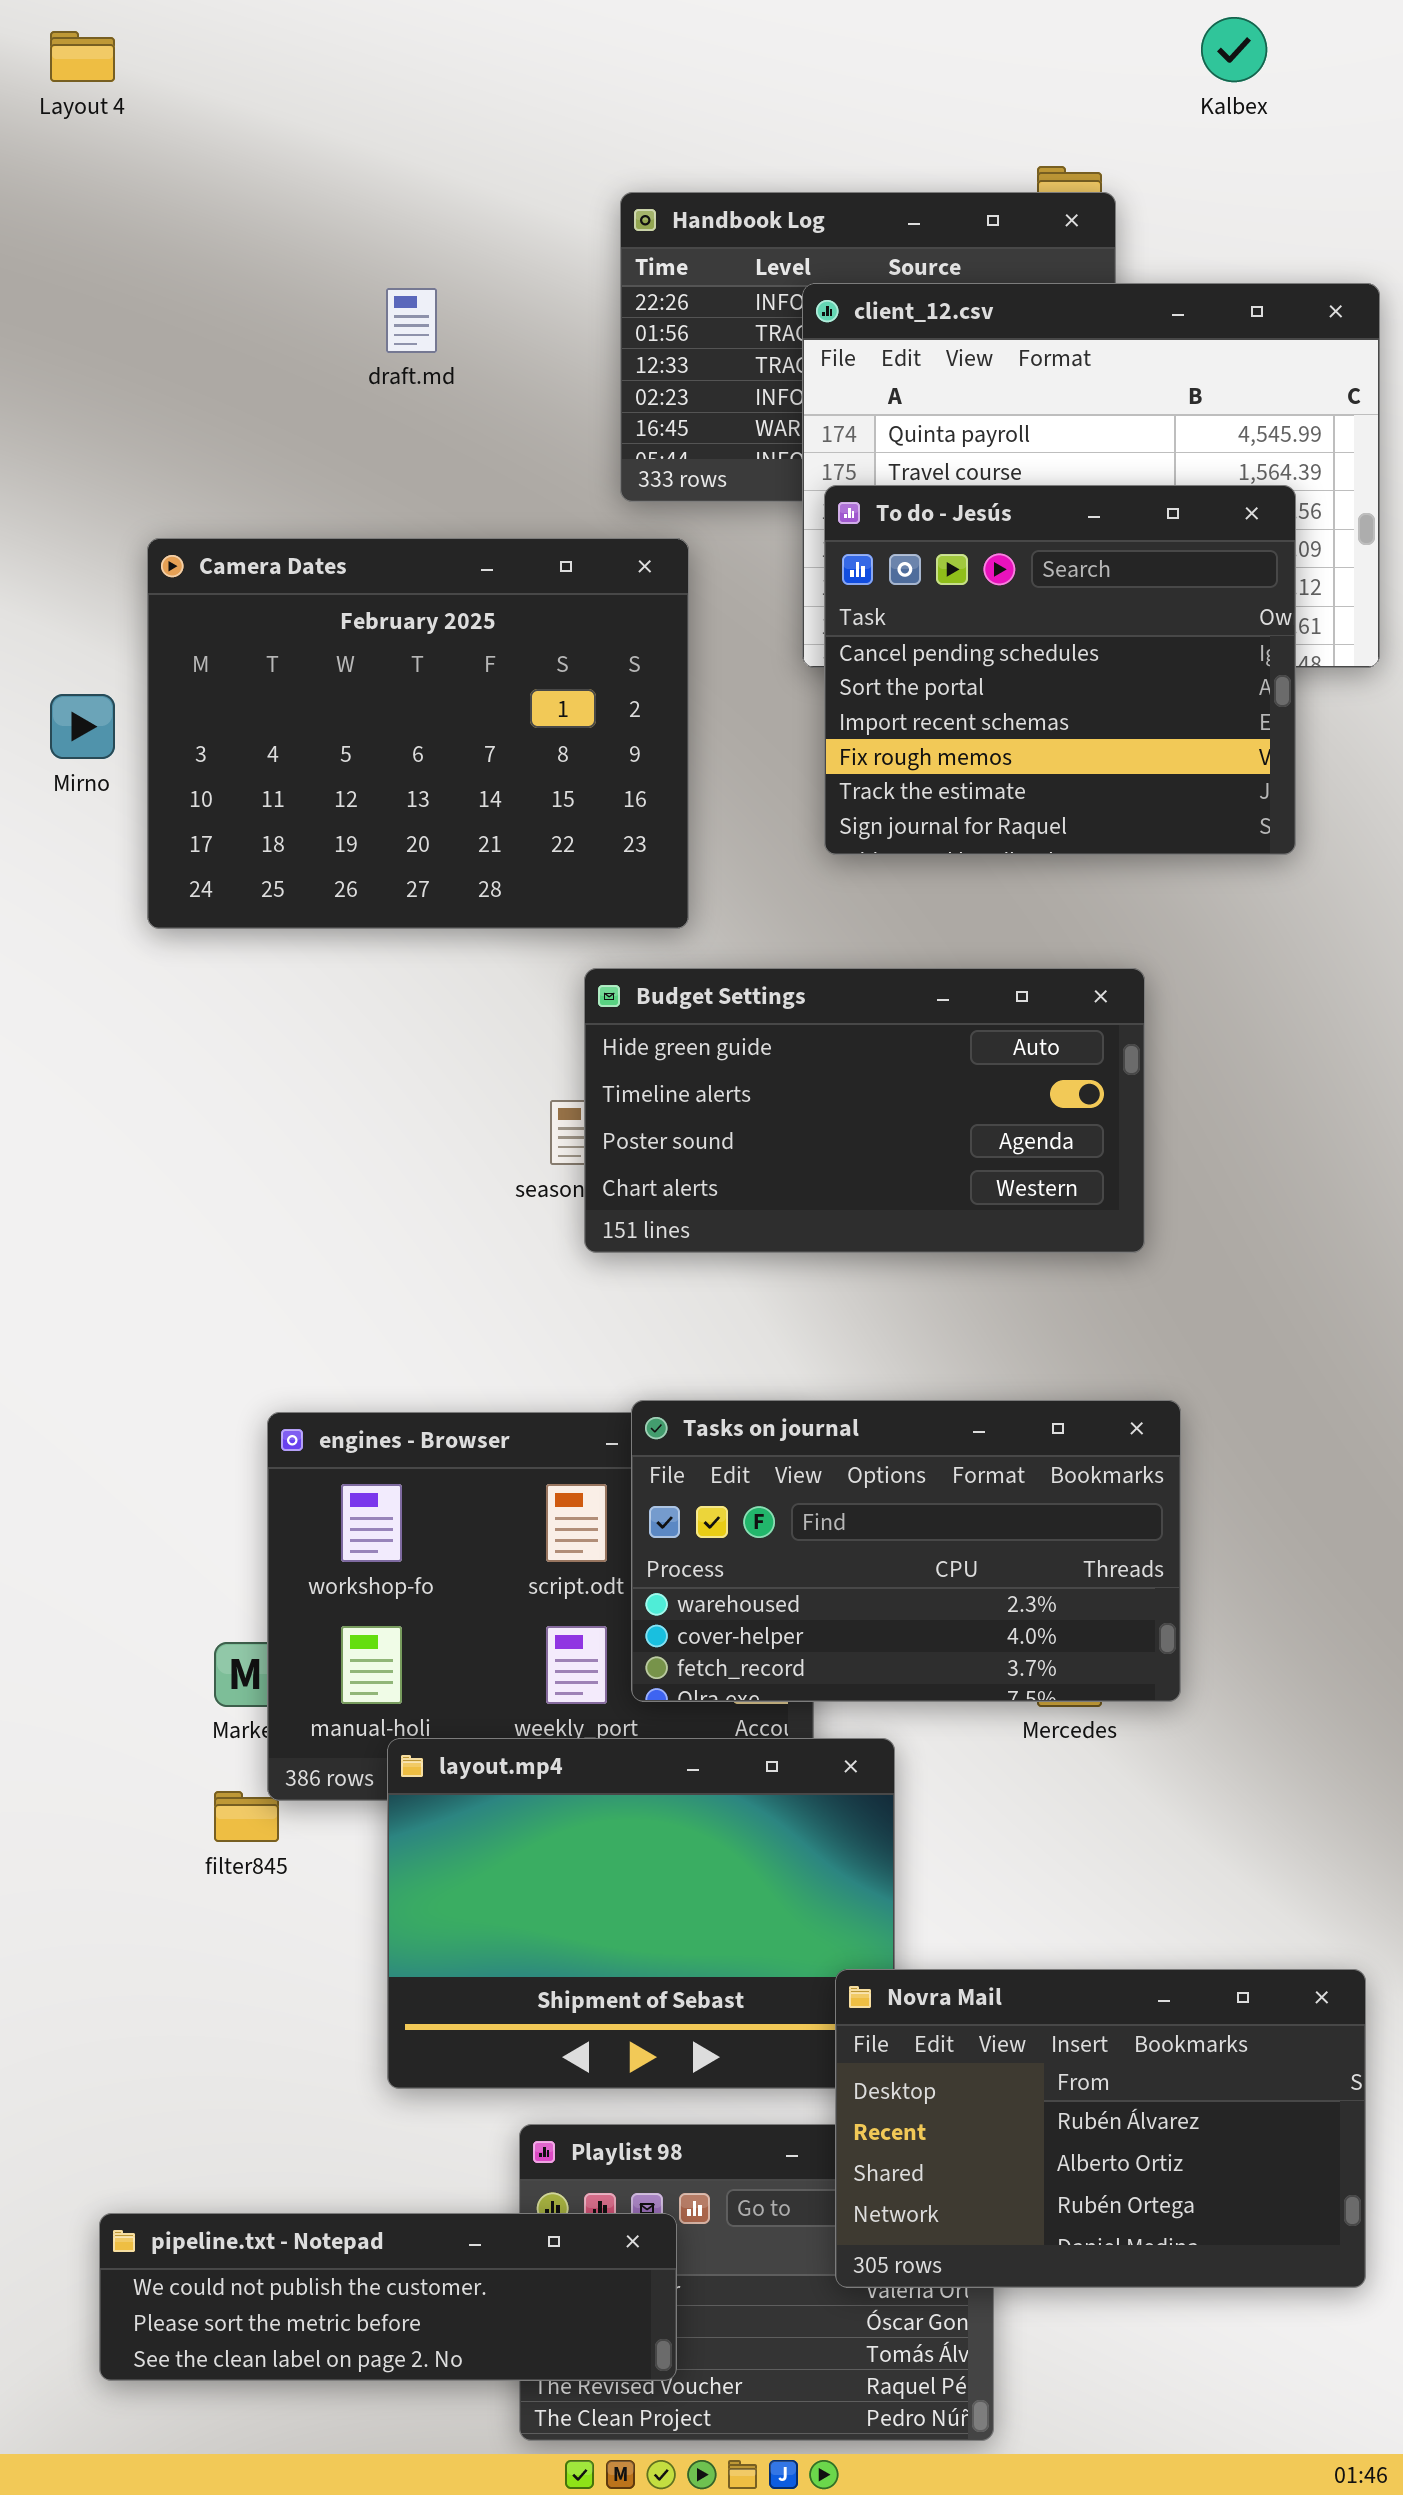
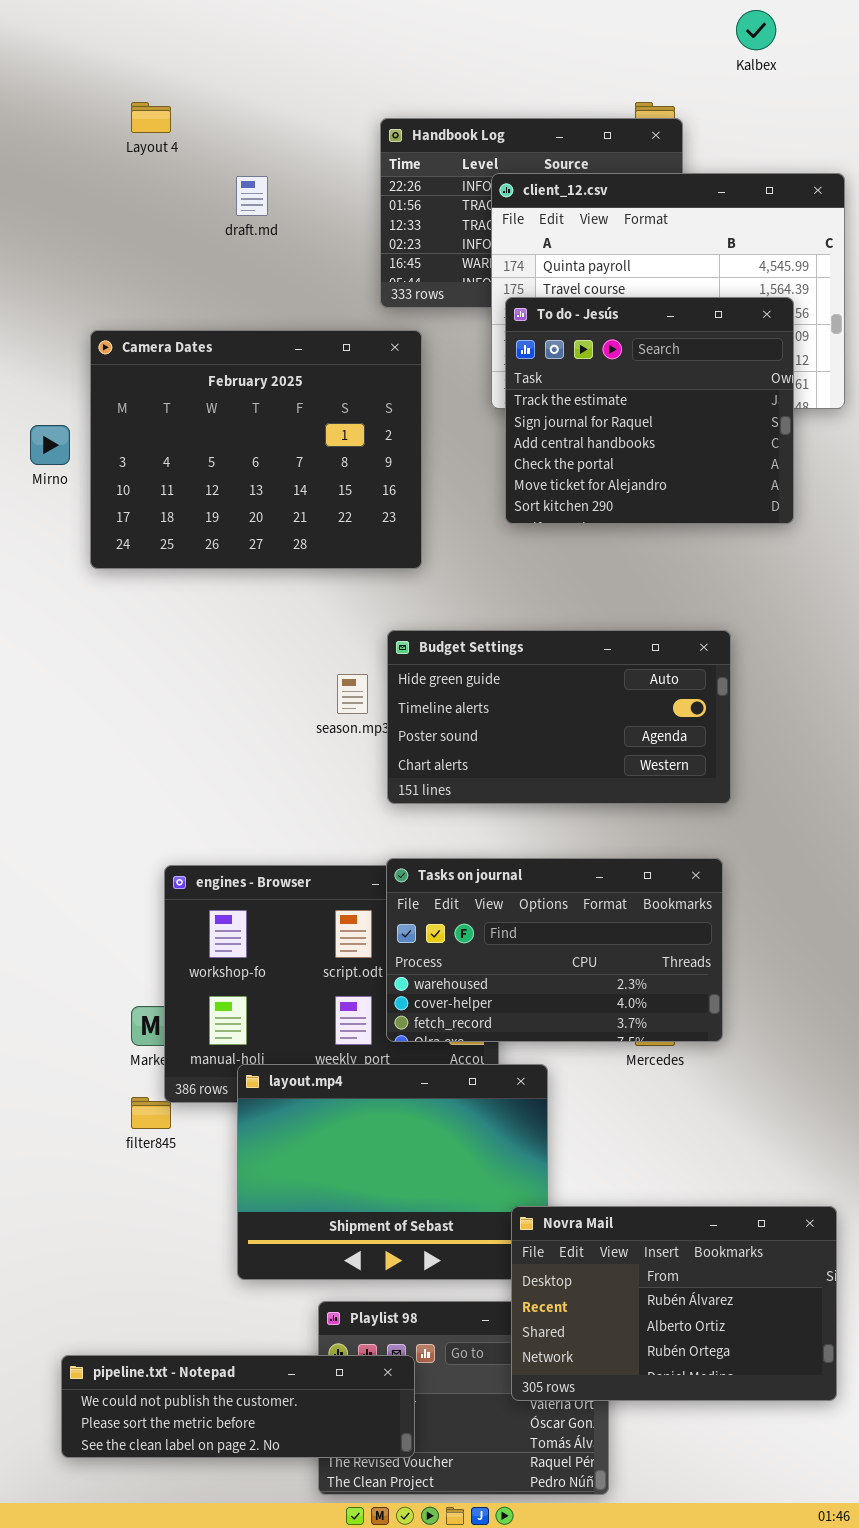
Layout 4: [50,31,115,82] -> [131,102,171,133], moved
To do - Jesús: [824,485,1296,855] -> [505,297,794,524], scrolled down 4 rows
Budget Settings: [584,968,1145,1253] -> [387,630,731,804], moved

